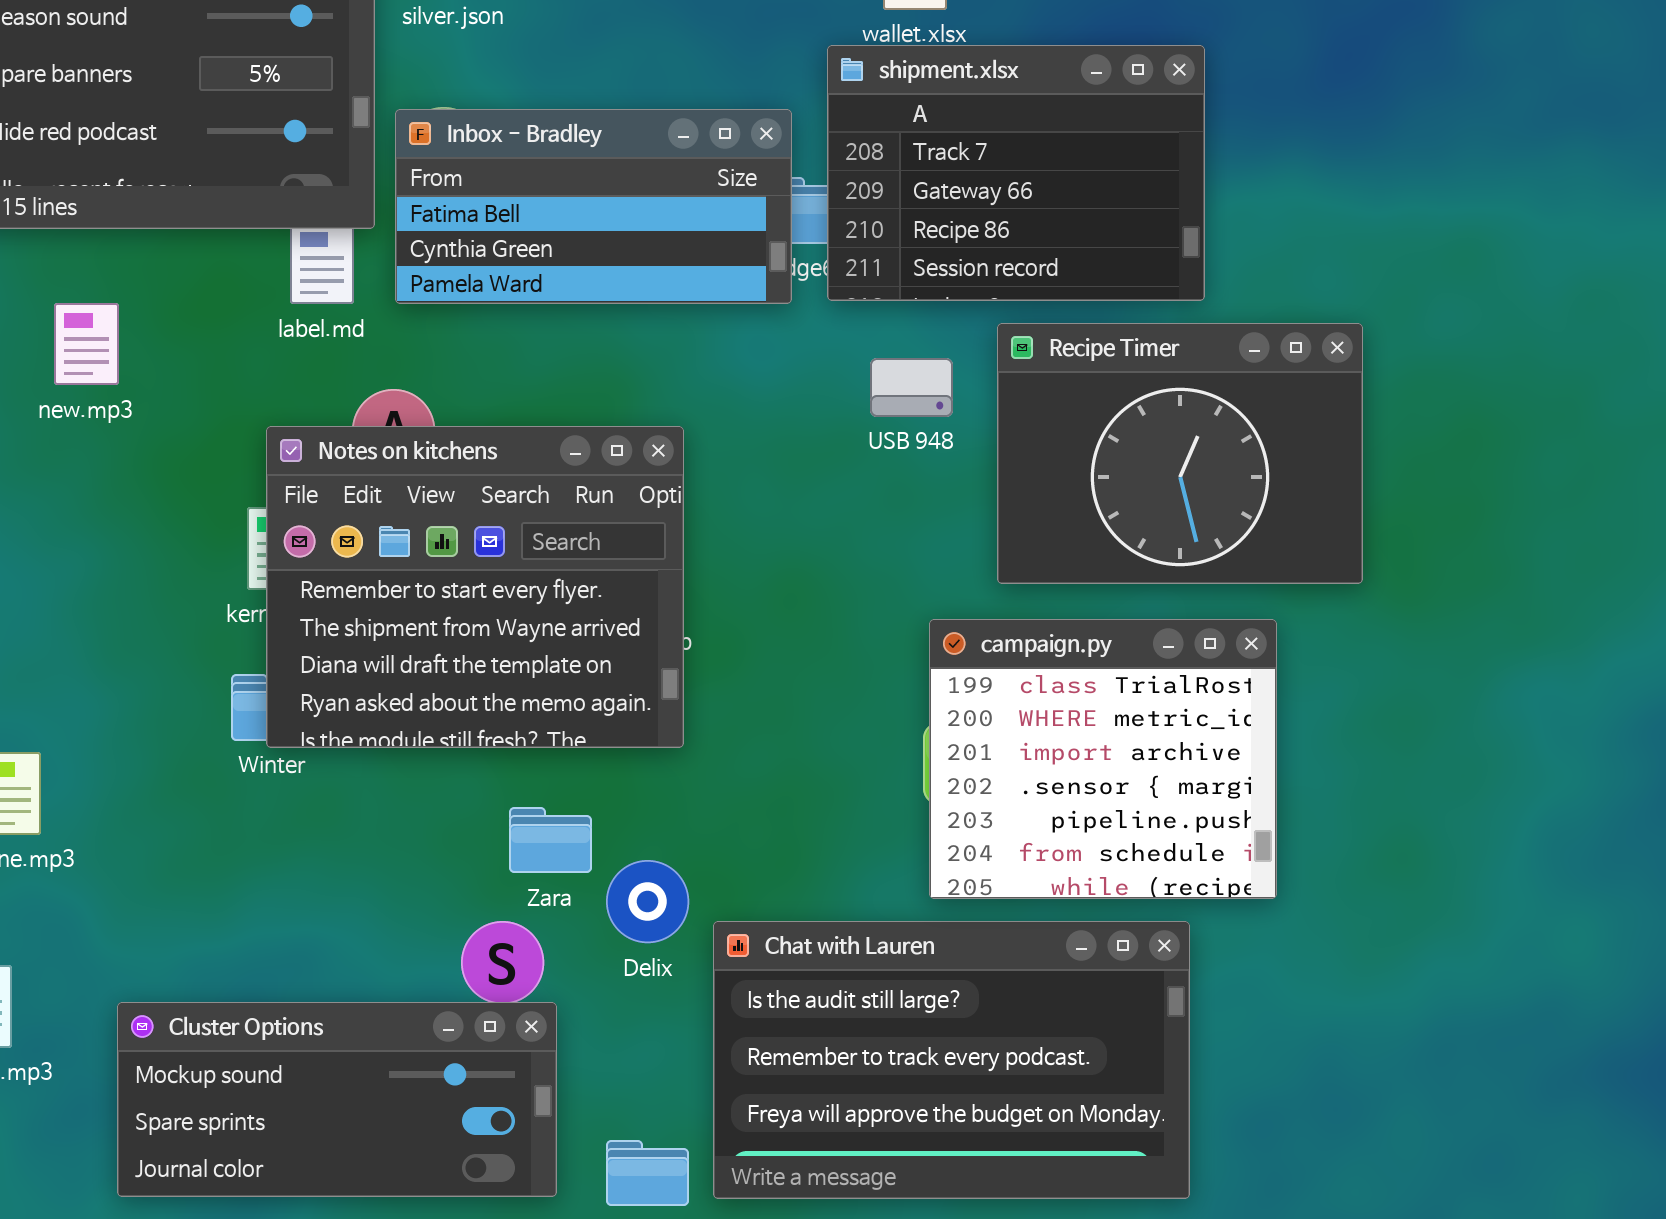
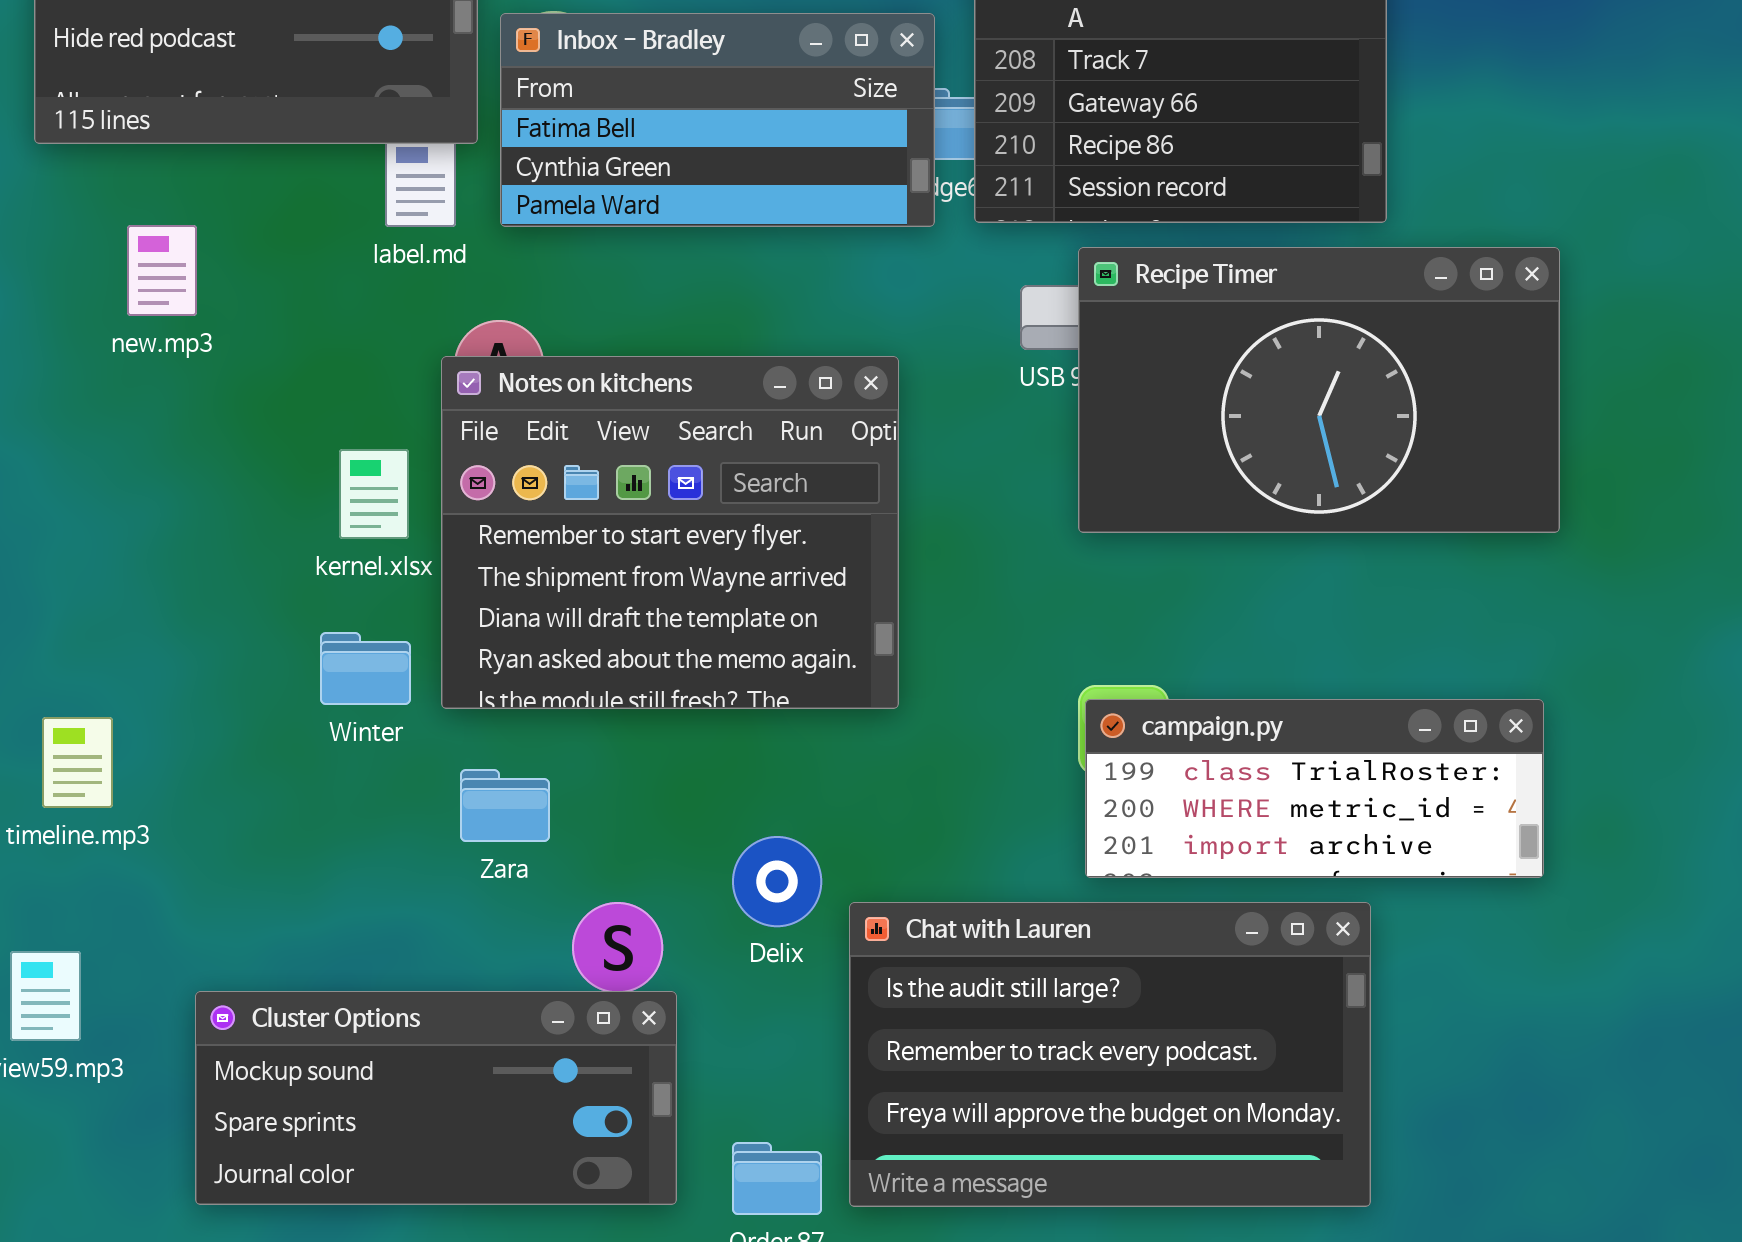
Recipe Timer: [997,323,1363,584] -> [1078,247,1560,533], resized
Notes on kitchens: [266,426,684,748] -> [441,356,899,709], moved
campaign.py: [929,619,1277,899] -> [1085,699,1544,878], resized
Zara: [509,807,592,873] -> [460,769,550,842], moved

